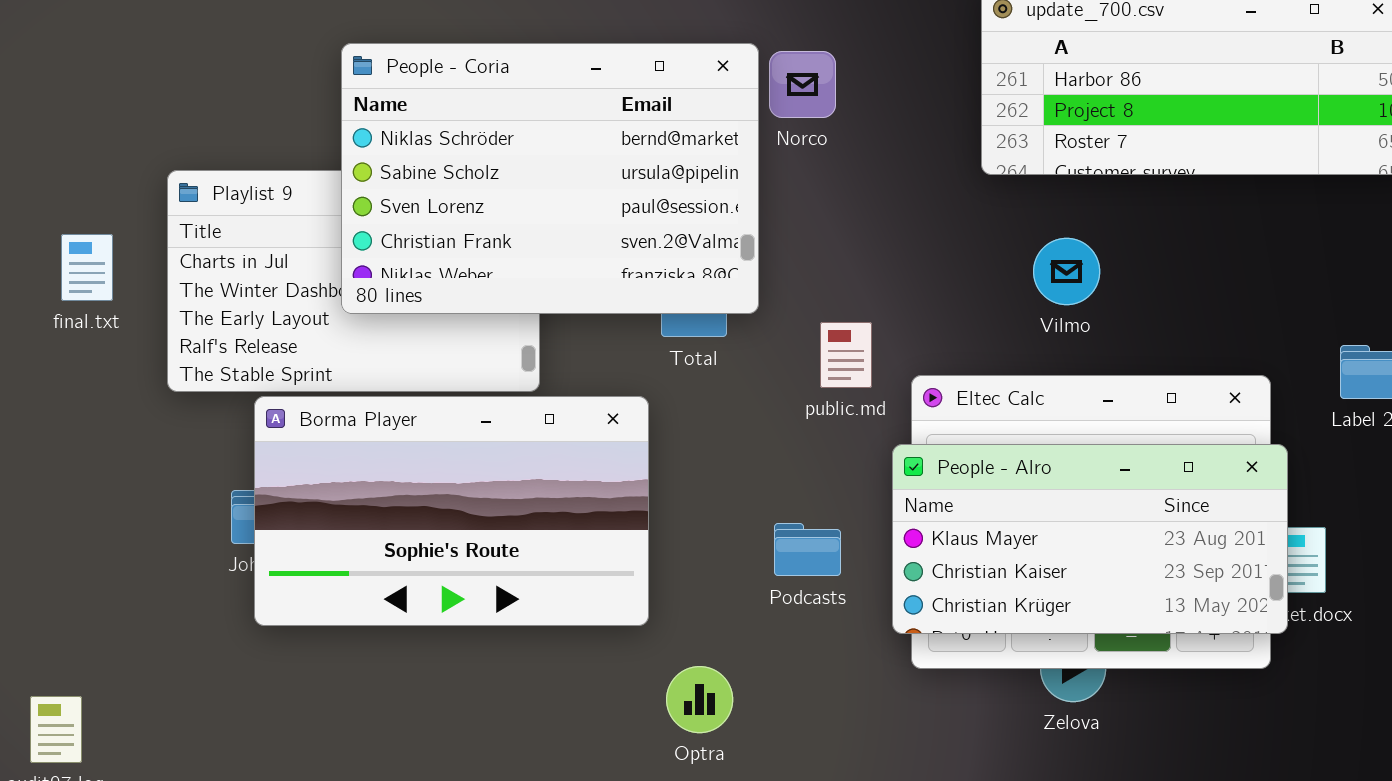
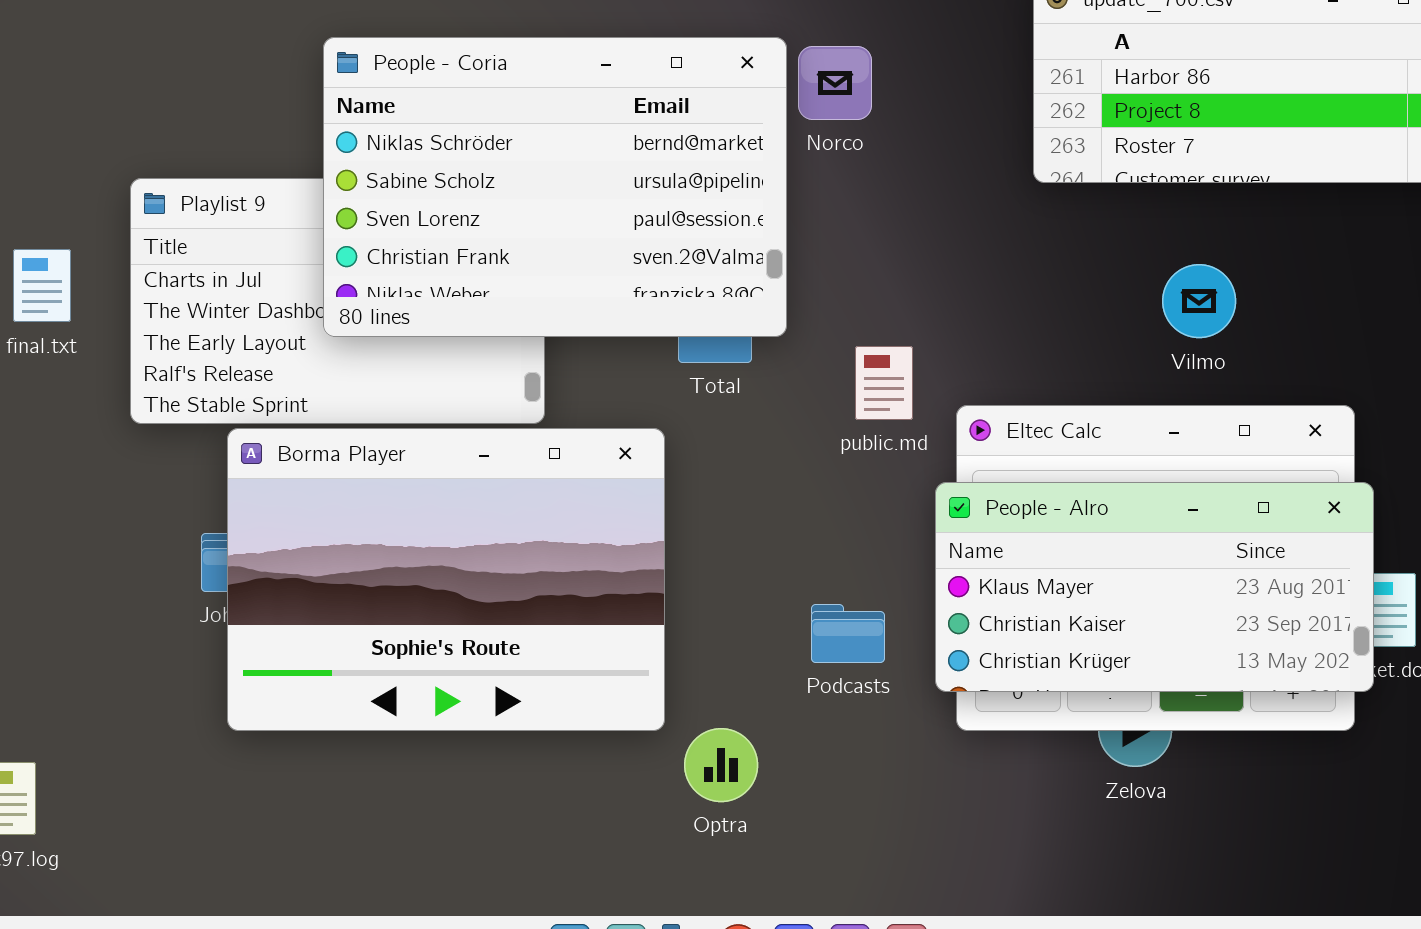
Vilmo: [1033,238,1100,305] -> [1162,264,1236,338], moved
Borma Player: [254,396,649,626] -> [227,428,665,731], resized
Podcasts: [774,523,841,576] -> [811,604,885,663], moved

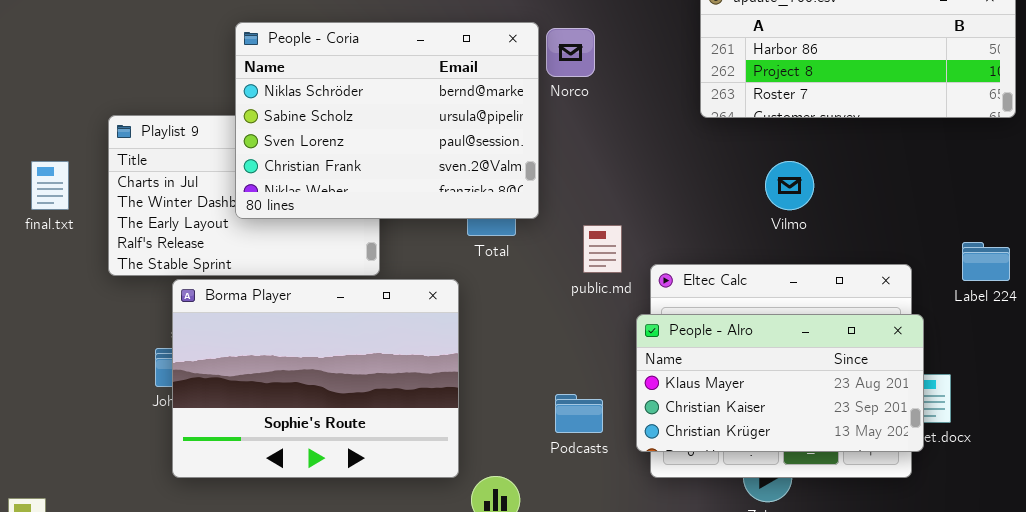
Vilmo: [1162,264,1236,338] -> [765,161,814,210], moved

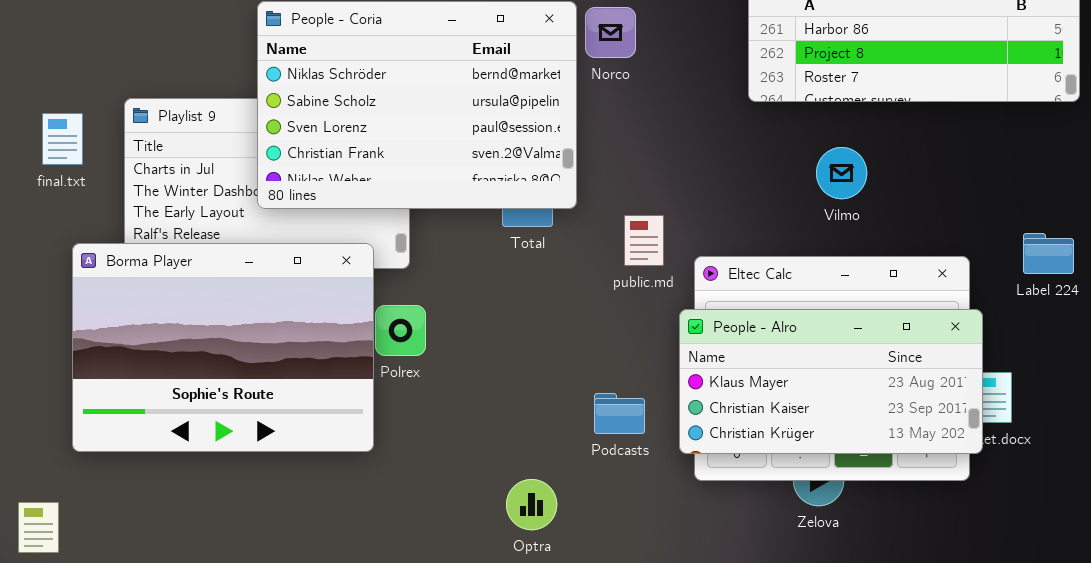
final.txt: [31,161,69,210] -> [42,113,83,165], moved
Borma Player: [172,279,459,478] -> [72,243,374,452], moved

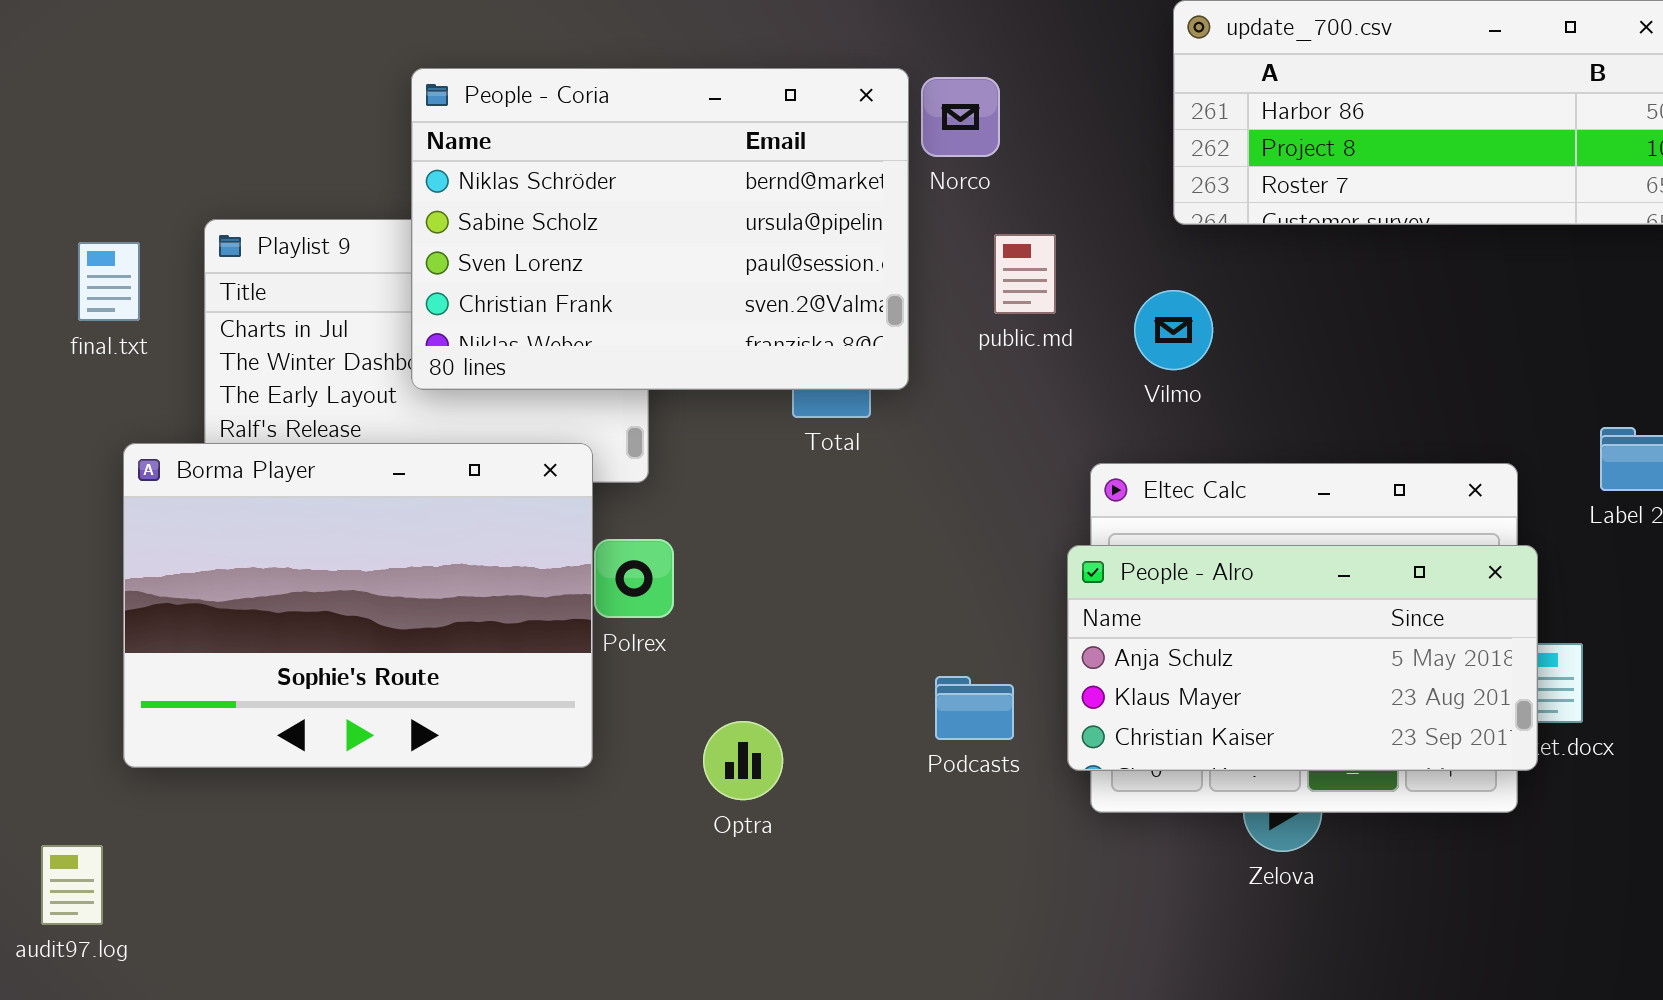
Vilmo: [816,147,867,199] -> [1134,290,1213,370], moved
public.md: [624,215,664,266] -> [994,234,1056,314], moved
People - Alro: [679,309,983,454] -> [1067,545,1538,771], scrolled up 1 row
Optra: [506,479,557,530] -> [703,721,783,800], moved

